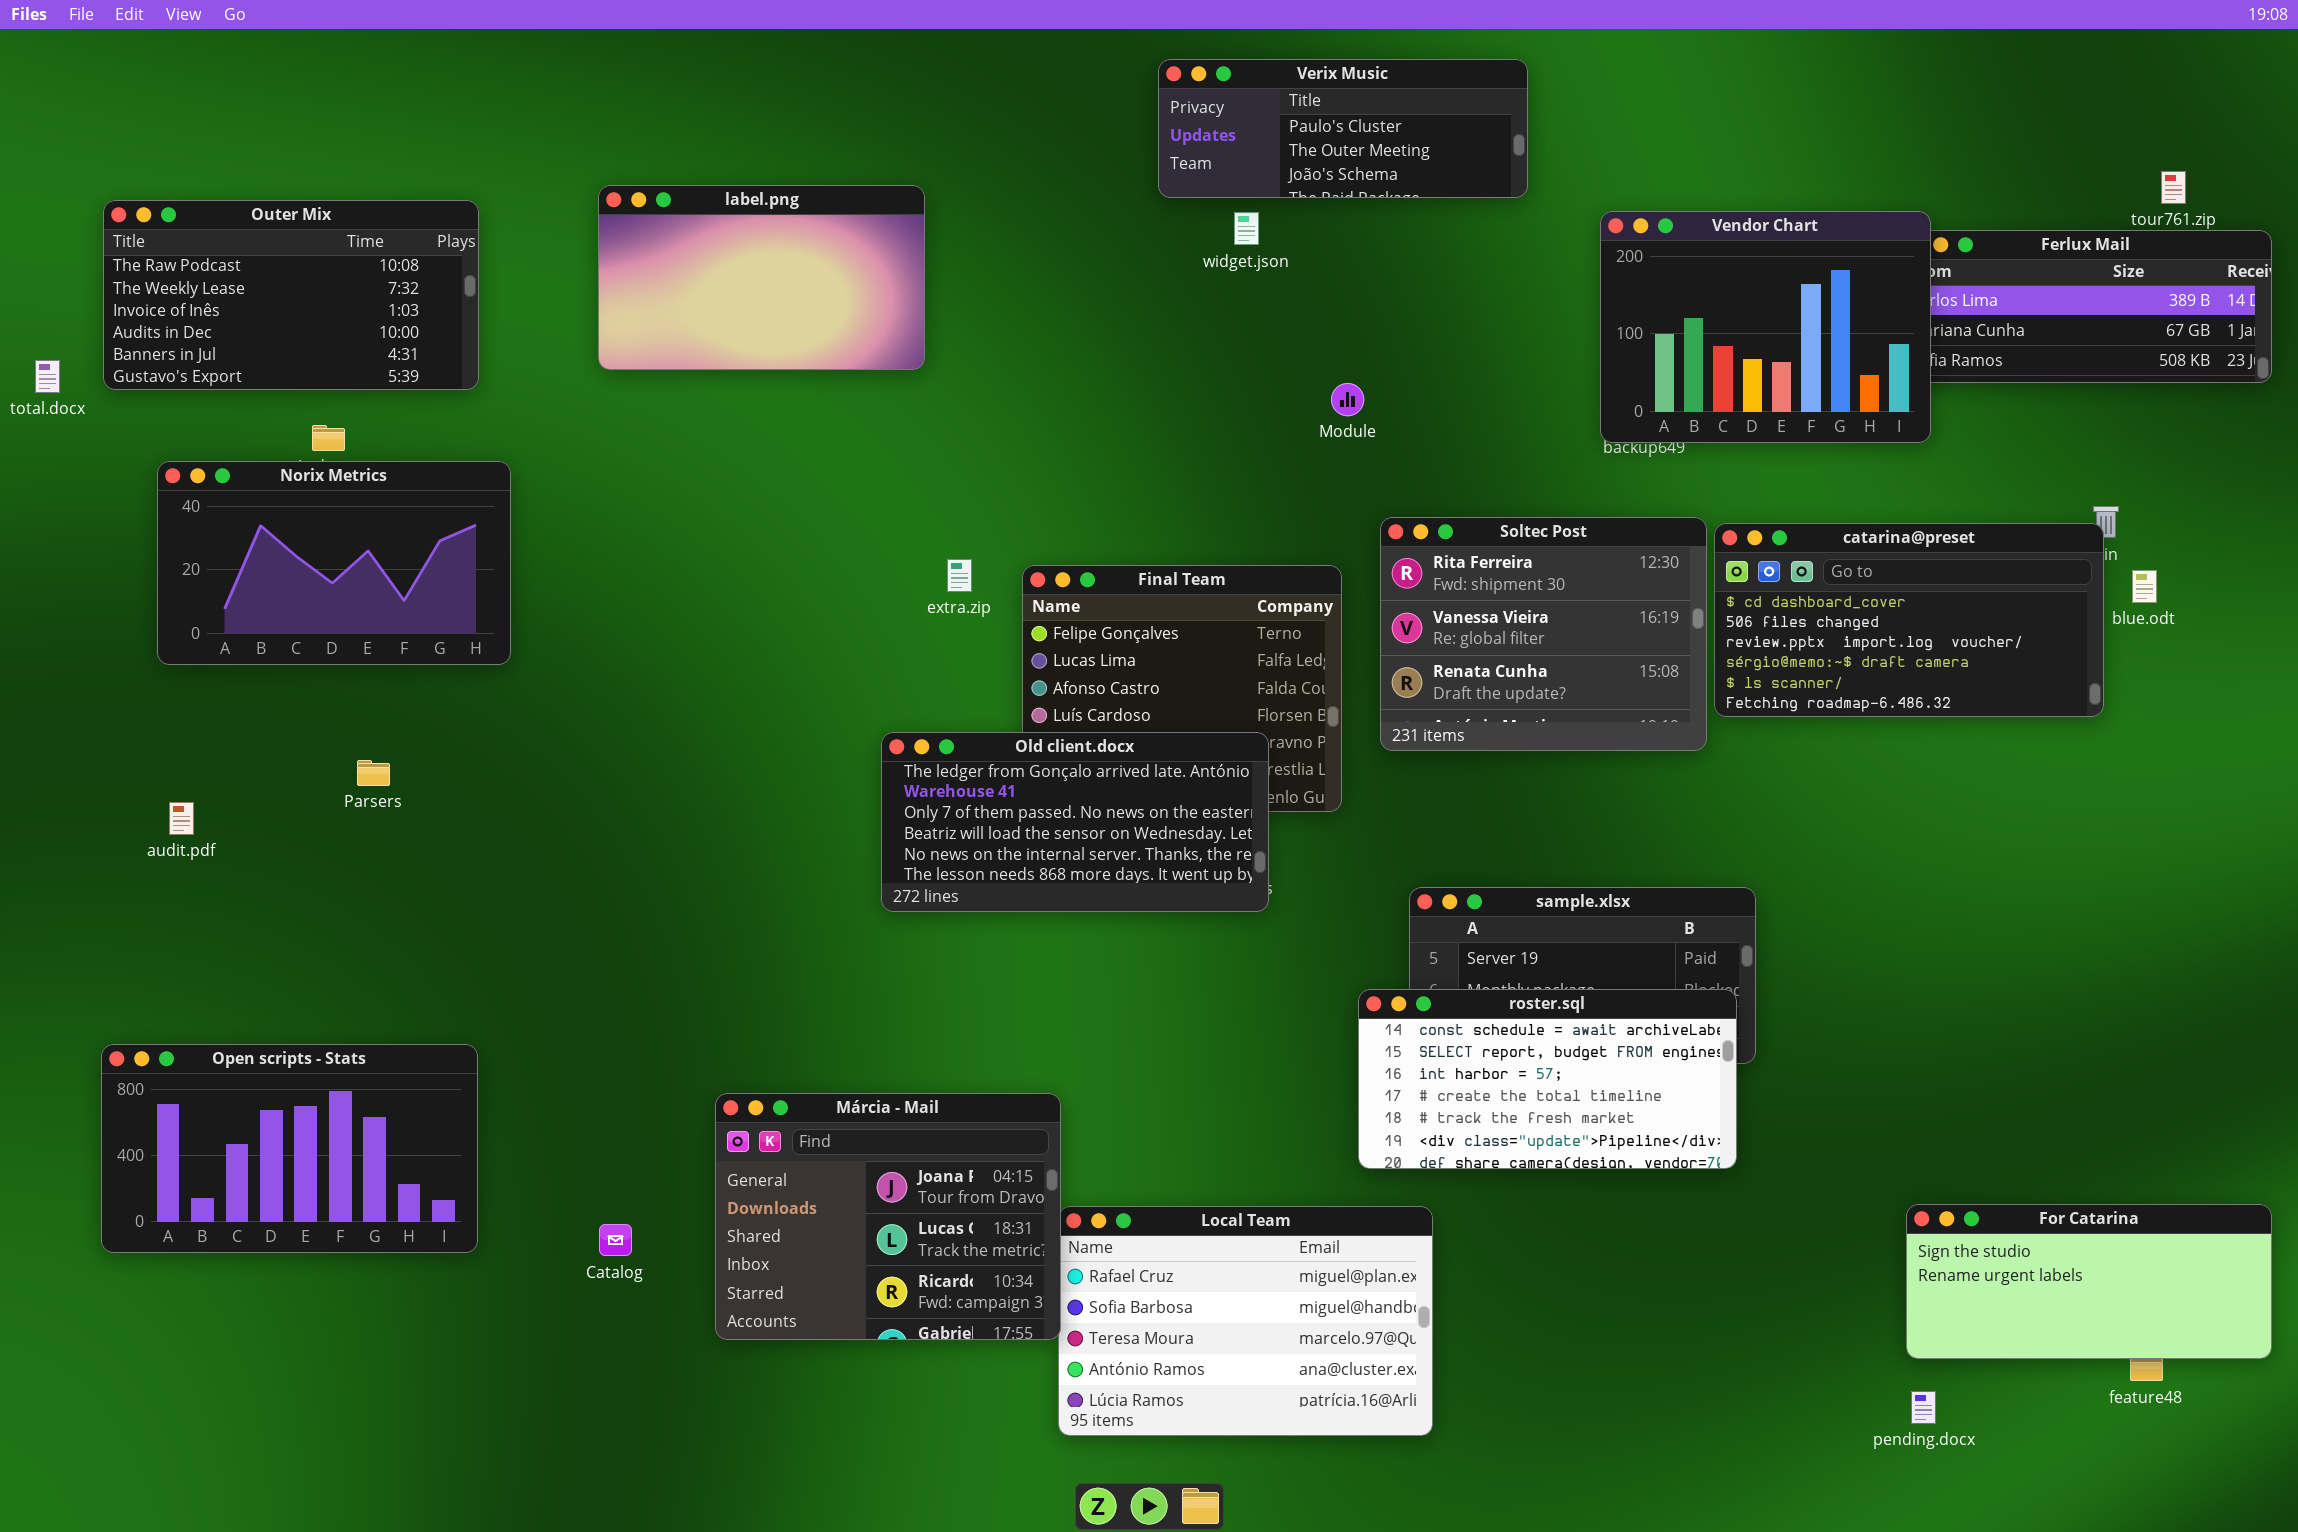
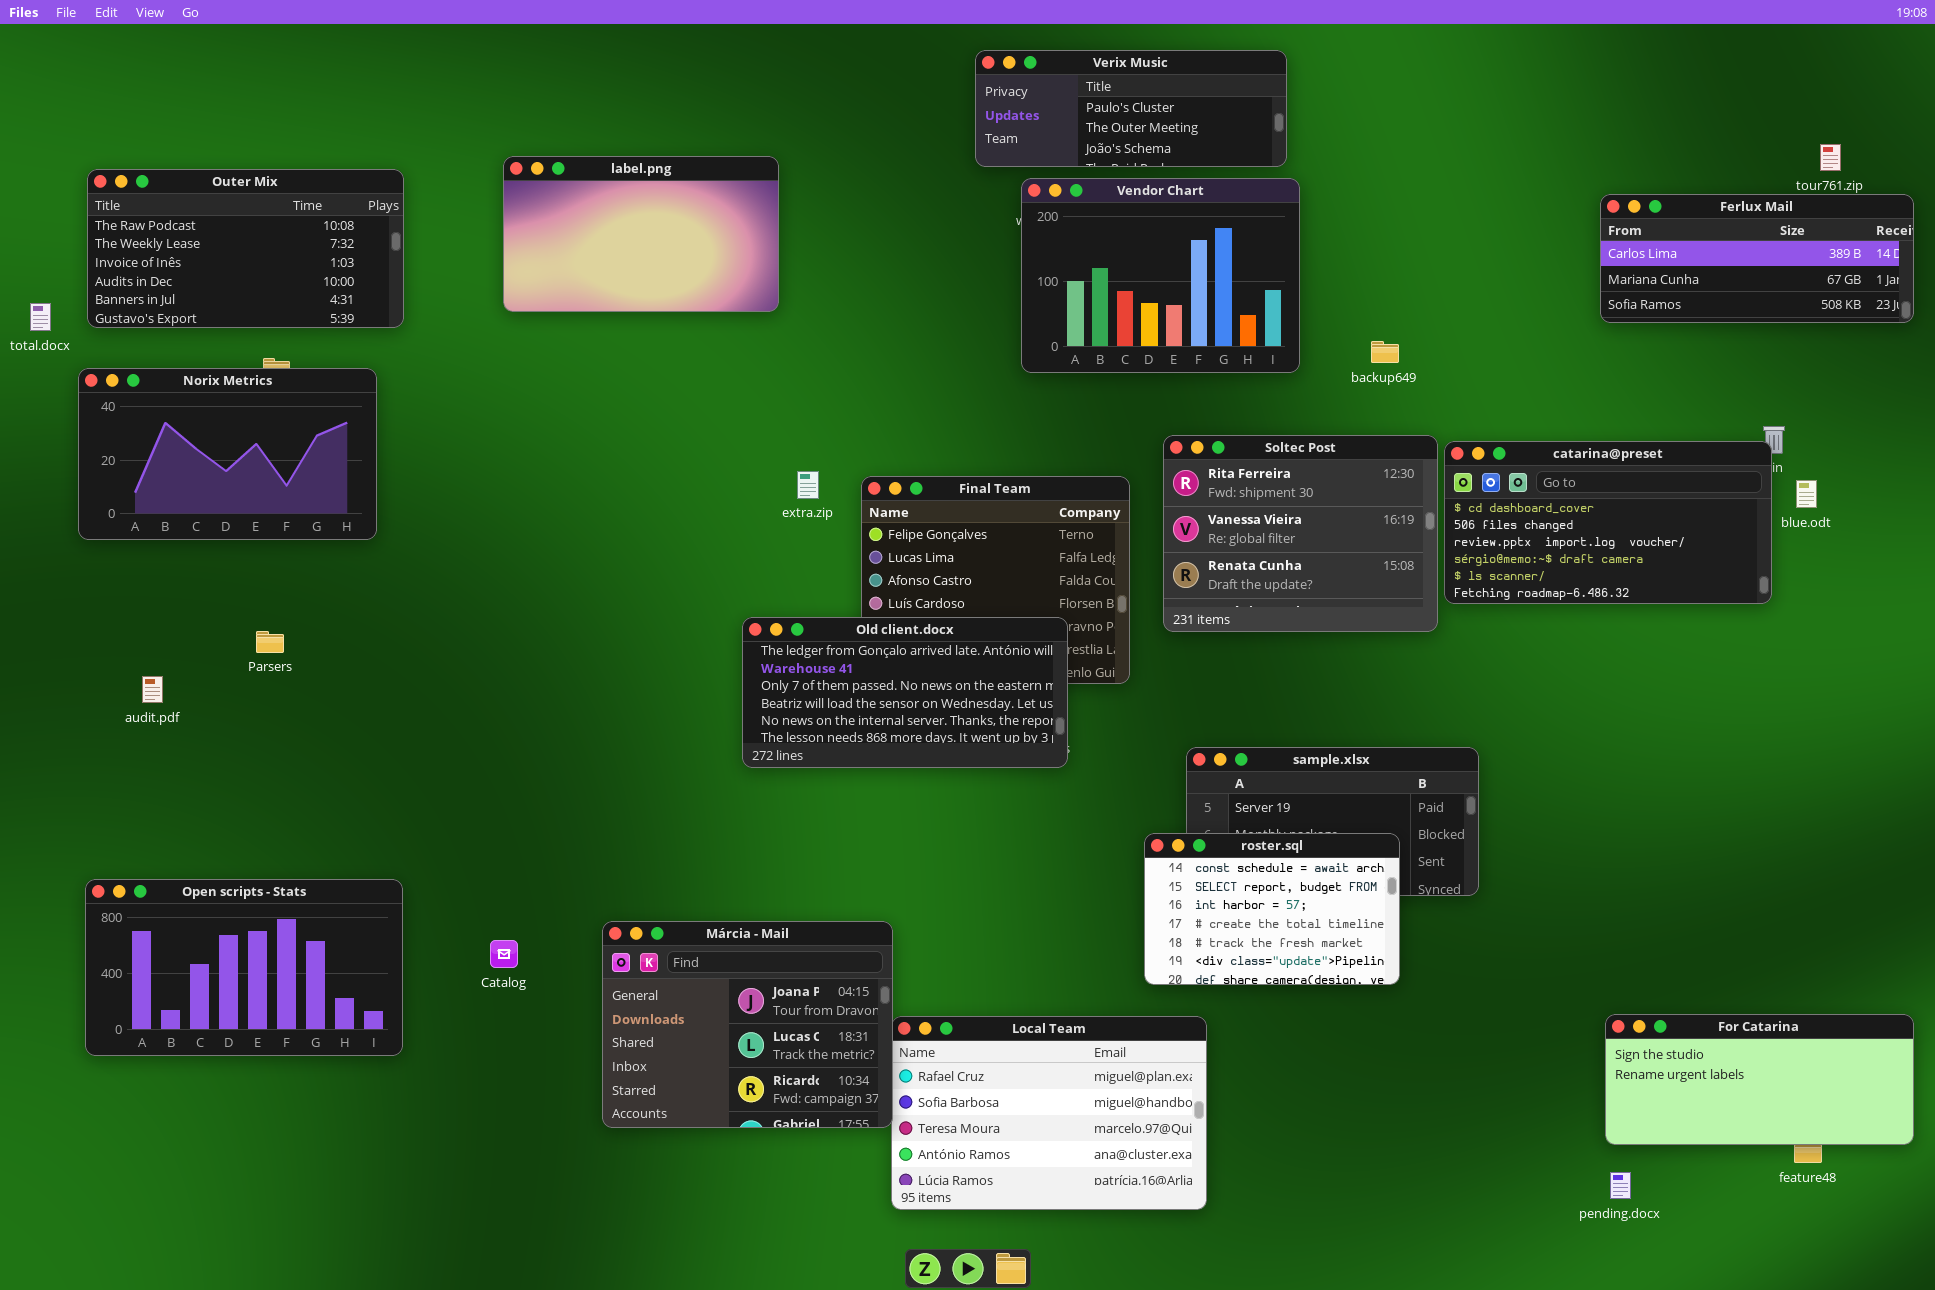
Vendor Chart: [1600,211,1931,443] -> [1021,178,1300,373], moved
Norix Metrics: [157,461,511,665] -> [78,368,377,540], moved
Parsers: [357,760,390,786] -> [256,631,284,653], moved
roster.sql: [1358,989,1737,1169] -> [1144,833,1400,985], resized
Catalog: [599,1224,632,1256] -> [490,940,518,968], moved

